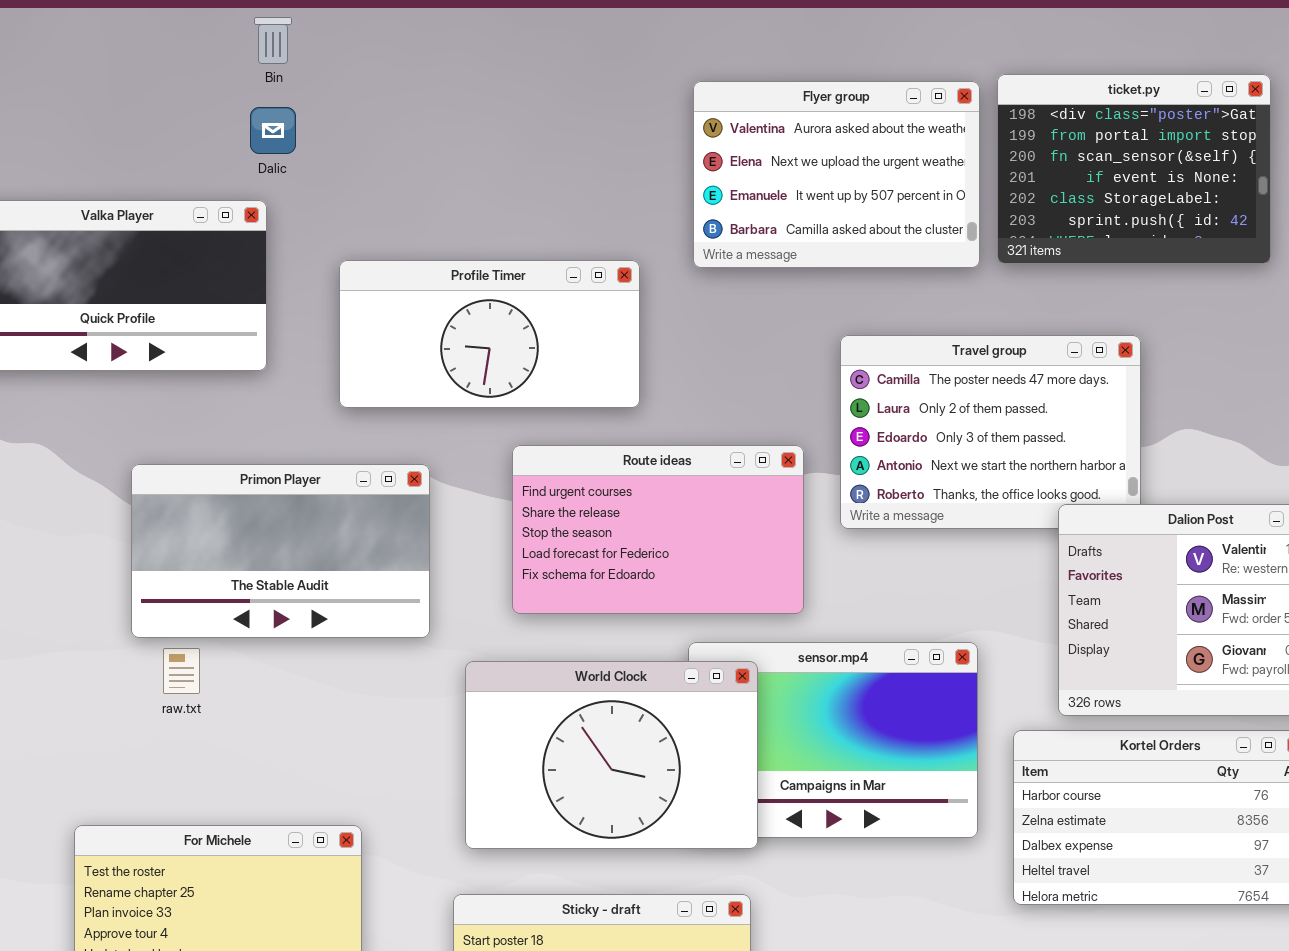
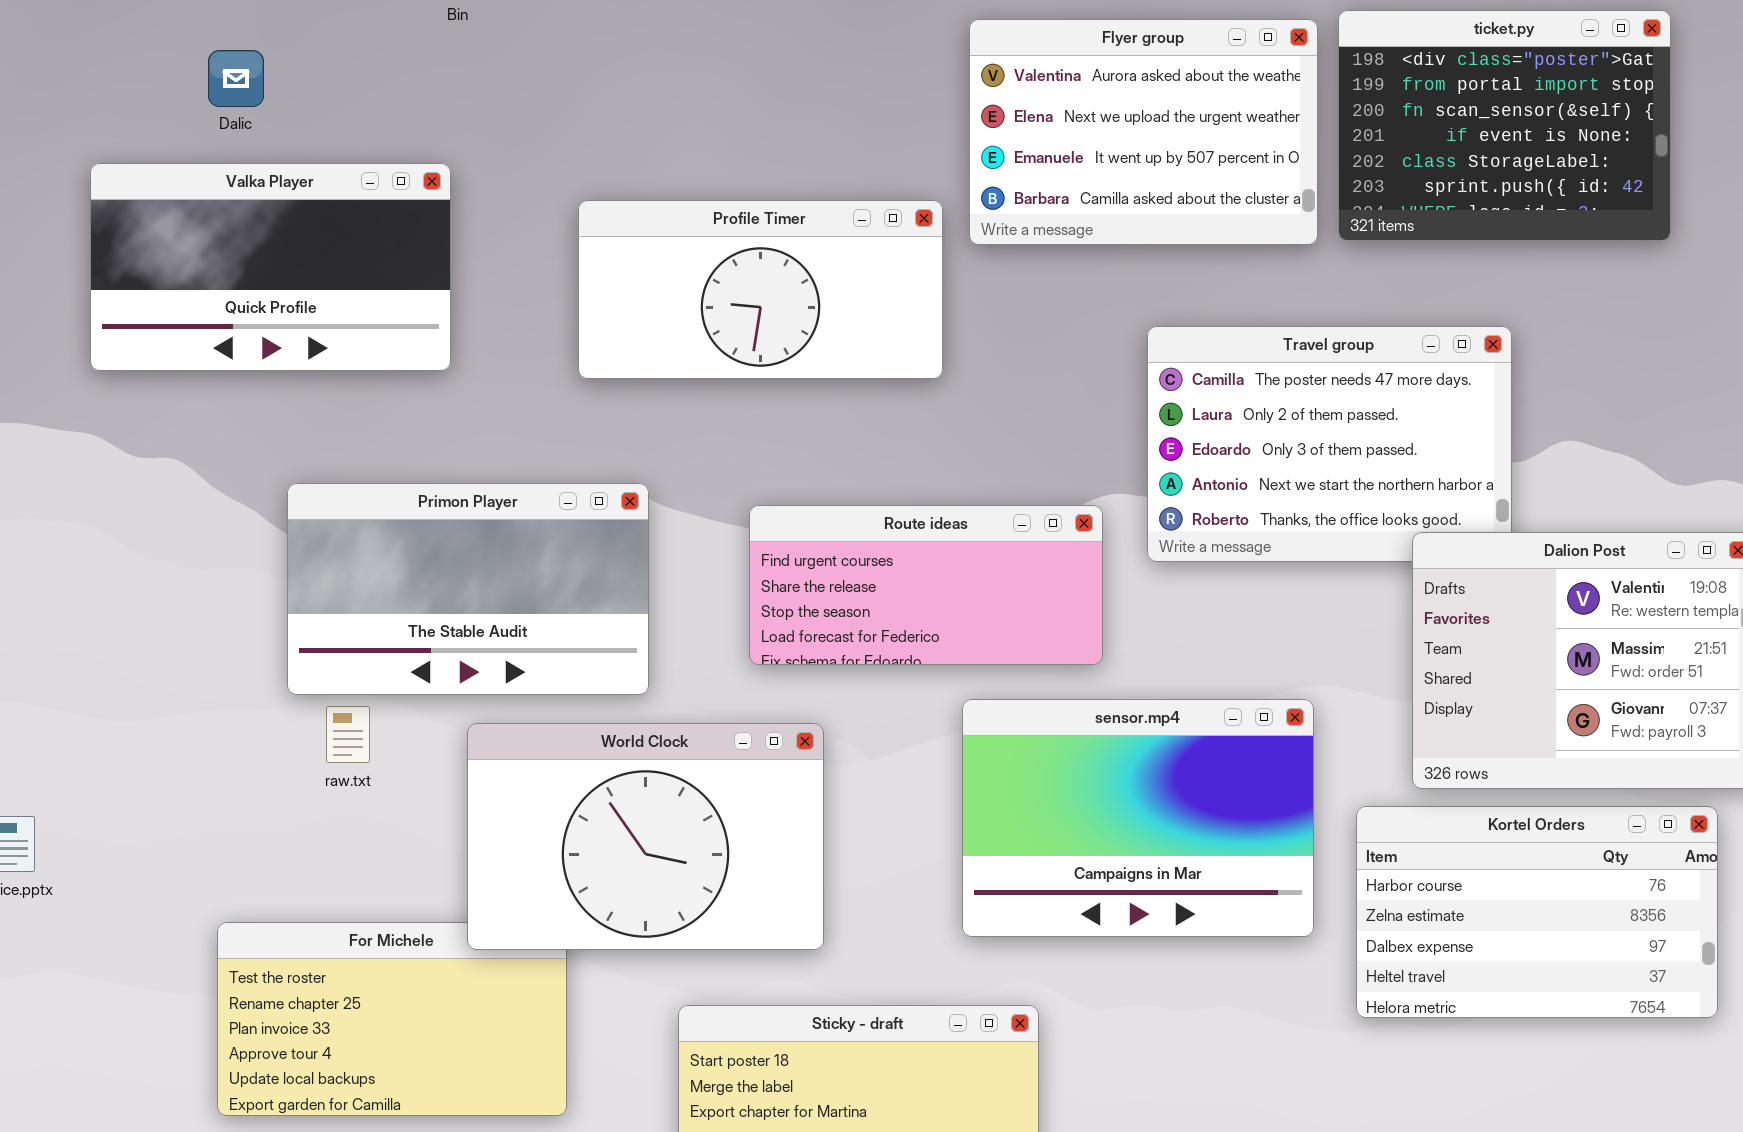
Dalic: [250,107,296,154] -> [208,50,264,107], moved
Profile Timer: [339,260,640,408] -> [578,200,943,379], moved
Route ideas: [512,445,804,614] -> [749,505,1103,665], resized
World Clock: [465,661,758,849] -> [467,723,824,950], moved

